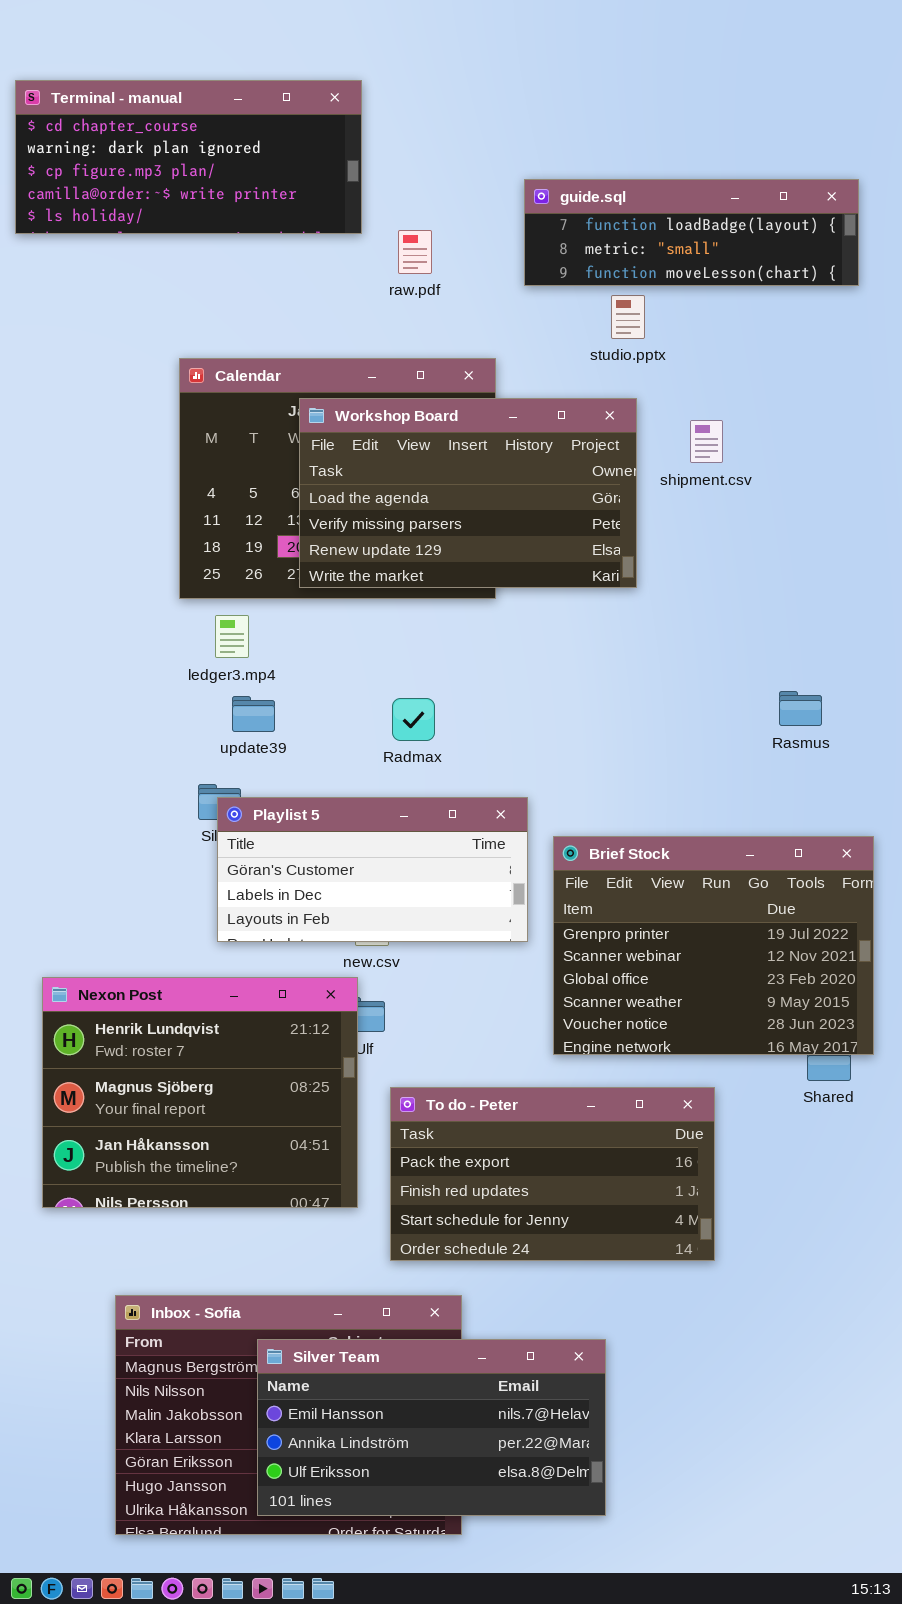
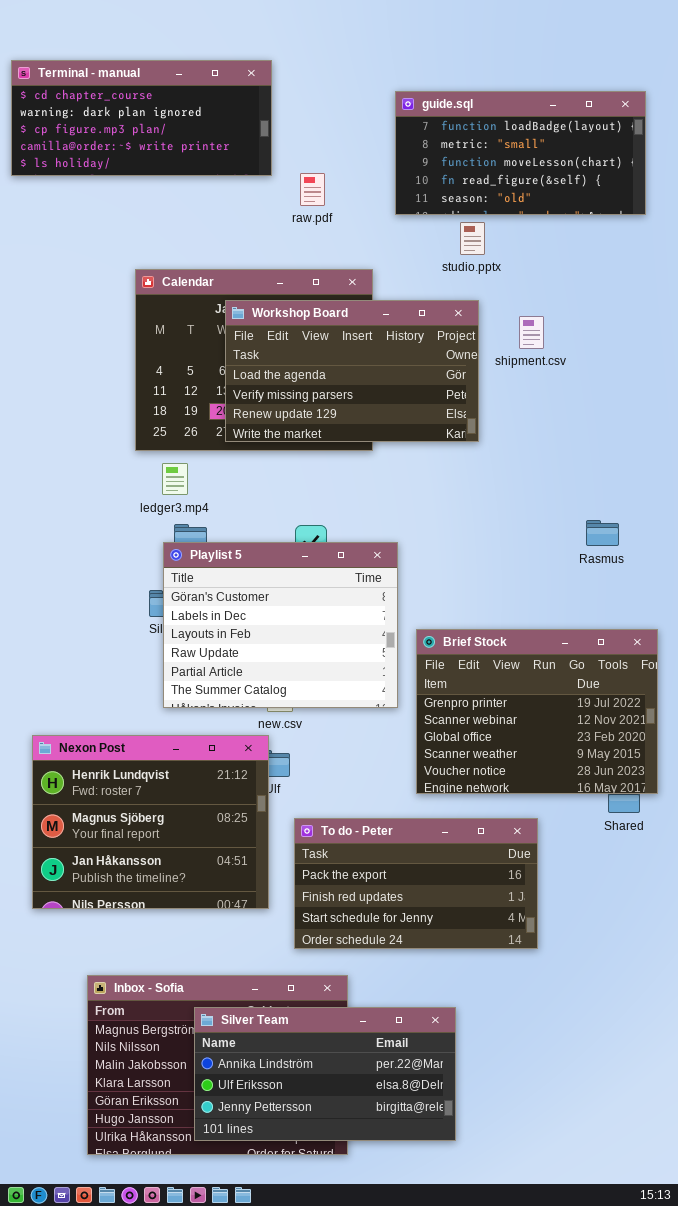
guide.sql: [524,179,859,286] -> [395,91,646,215], resized
Playlist 5: [217,797,528,942] -> [163,542,398,708], resized
Silver Team: [257,1339,606,1516] -> [194,1007,456,1141], scrolled down 1 row

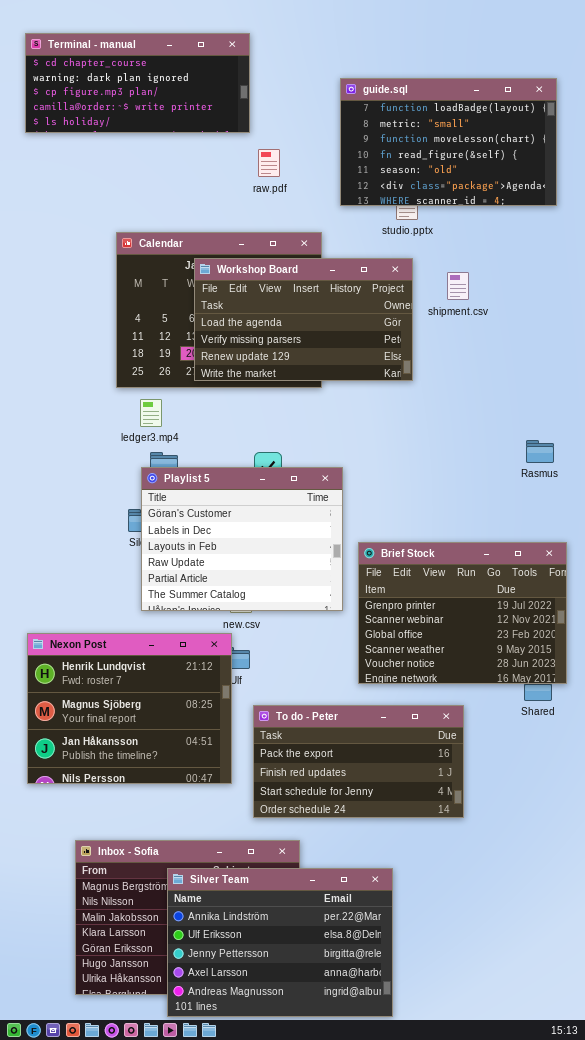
Terminal - manual: [11,60,272,176] -> [25,33,250,133], moved
guide.sql: [395,91,646,215] -> [340,78,557,206], resized
Rasmus: [586,520,619,546] -> [526,440,554,463], moved
Silver Team: [194,1007,456,1141] -> [167,868,393,1017], resized

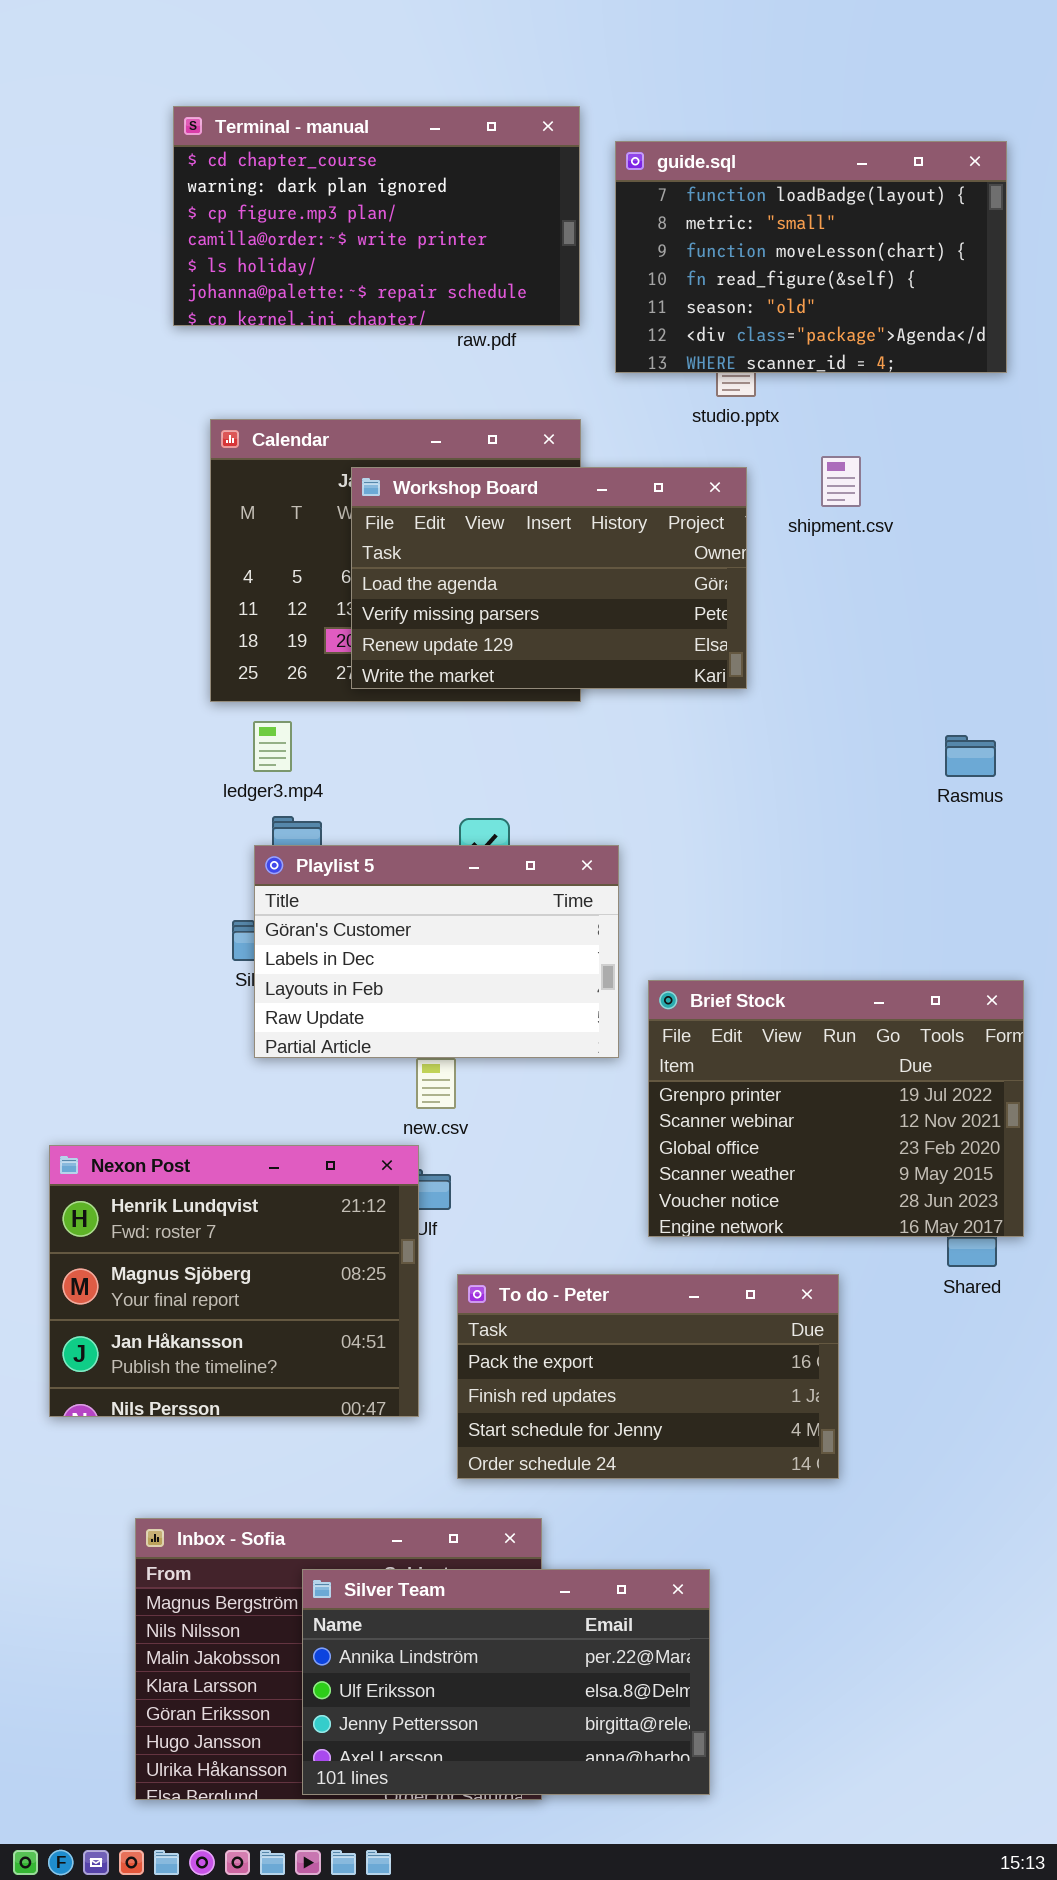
Terminal - manual: [25,33,250,133] -> [173,106,580,326], moved, resized
shipment.csv: [447,272,469,300] -> [821,456,861,507], moved
Rasmus: [526,440,554,463] -> [945,735,996,777], moved
Playlist 5: [141,467,343,611] -> [254,845,619,1058], resized
Silver Team: [167,868,393,1017] -> [302,1569,710,1795], resized

